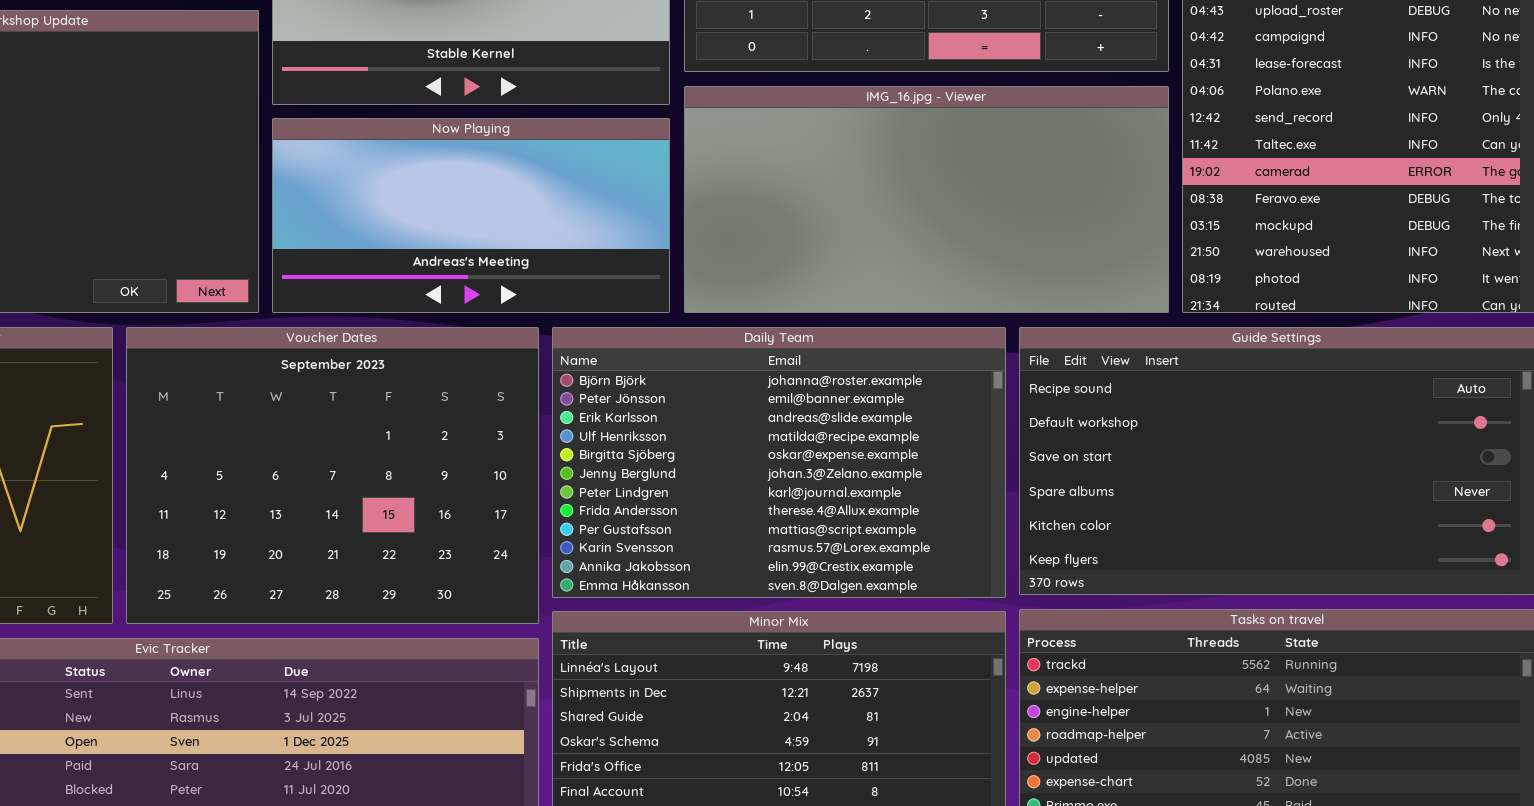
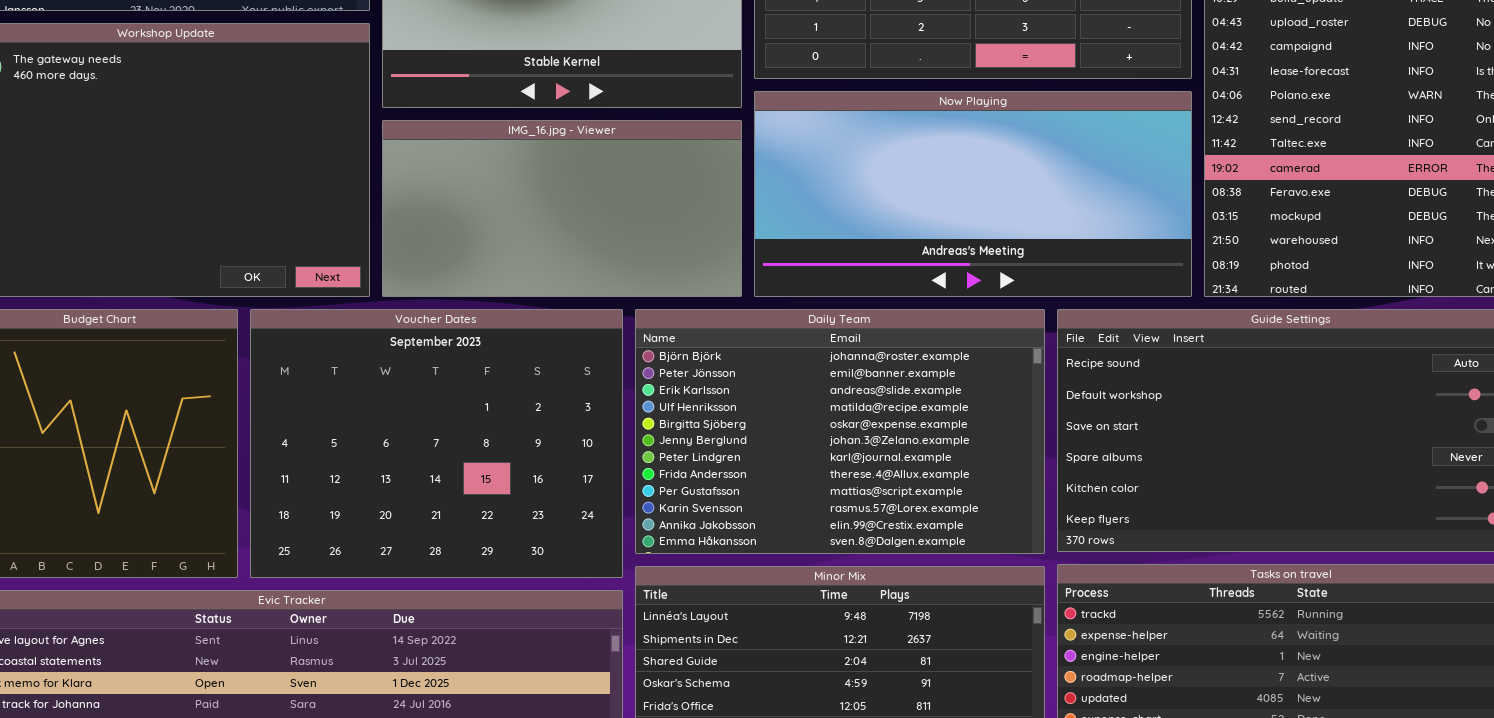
IMG_16.jpg - Viewer: [684,86,1169,313] -> [382,120,742,297], moved, resized
Now Playing: [272,118,670,313] -> [754,91,1192,297], moved, resized

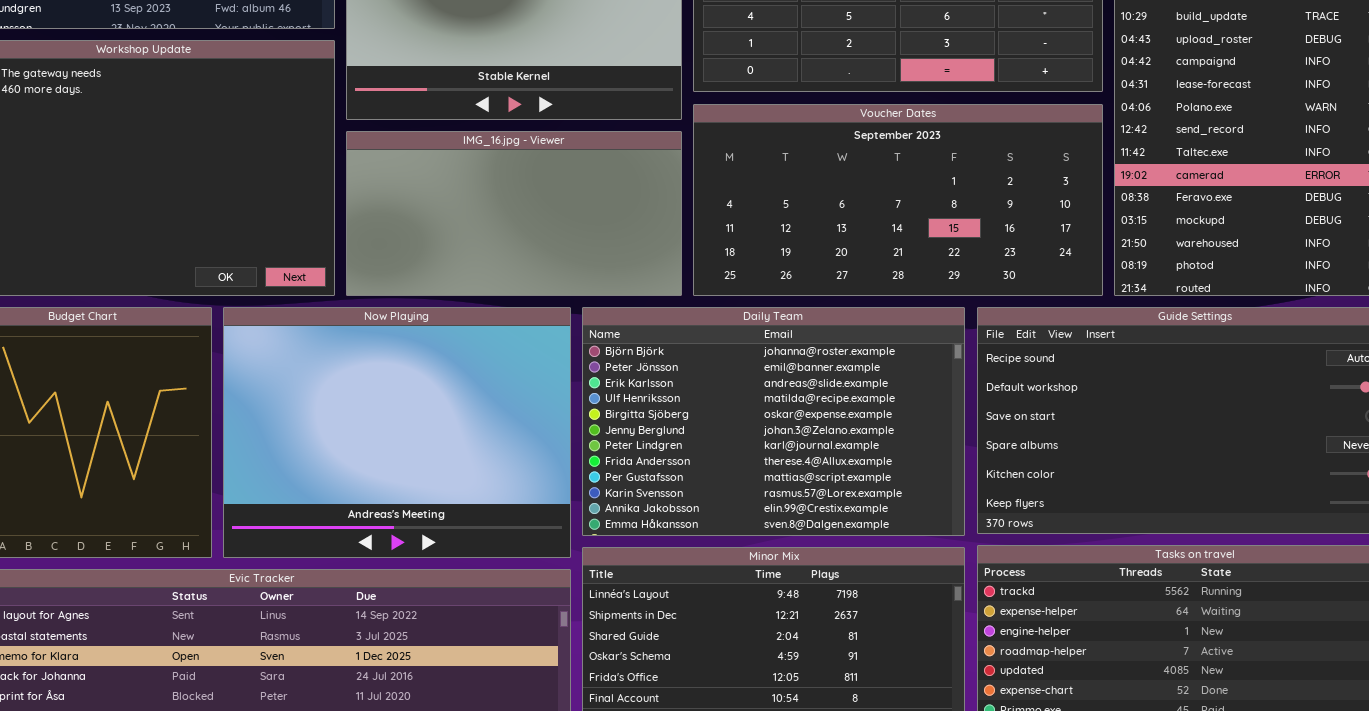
Now Playing: [754,91,1192,297] -> [223,307,571,558], moved, resized
Voucher Dates: [250,309,623,578] -> [693,104,1103,296], moved, resized

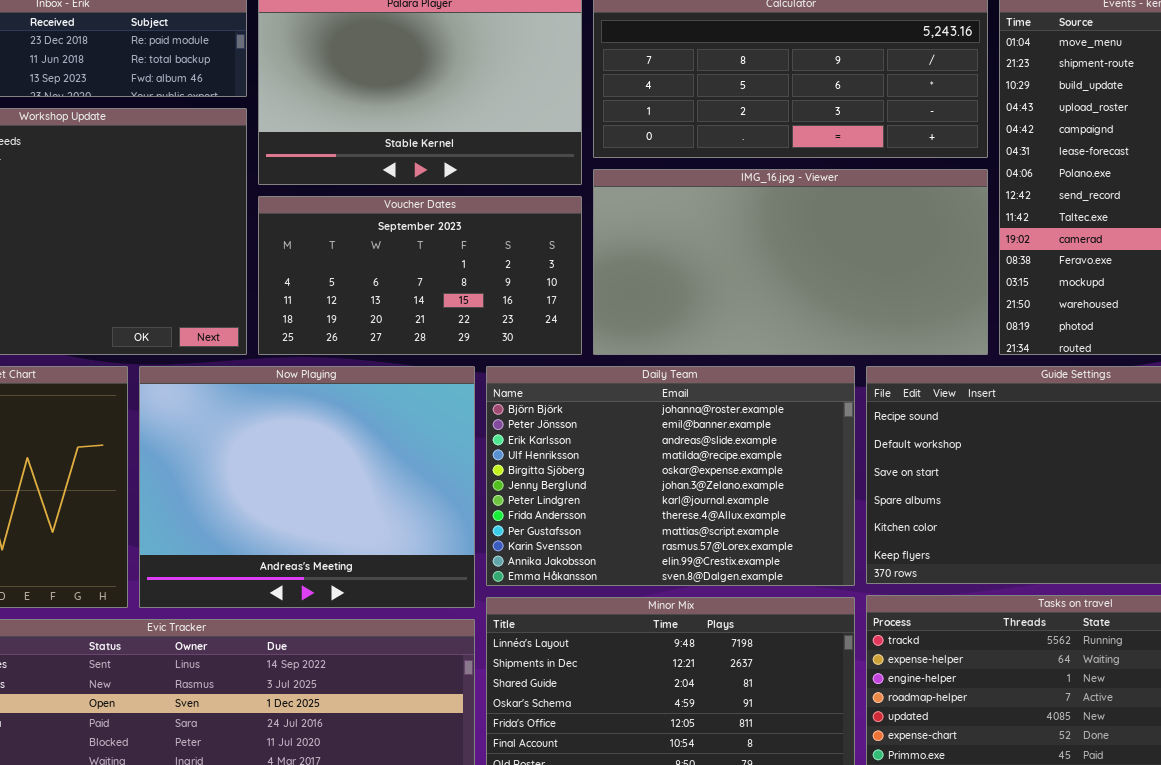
Voucher Dates: [693,104,1103,296] -> [258,196,582,355], moved, resized
IMG_16.jpg - Viewer: [346,131,682,296] -> [593,169,988,355], moved, resized

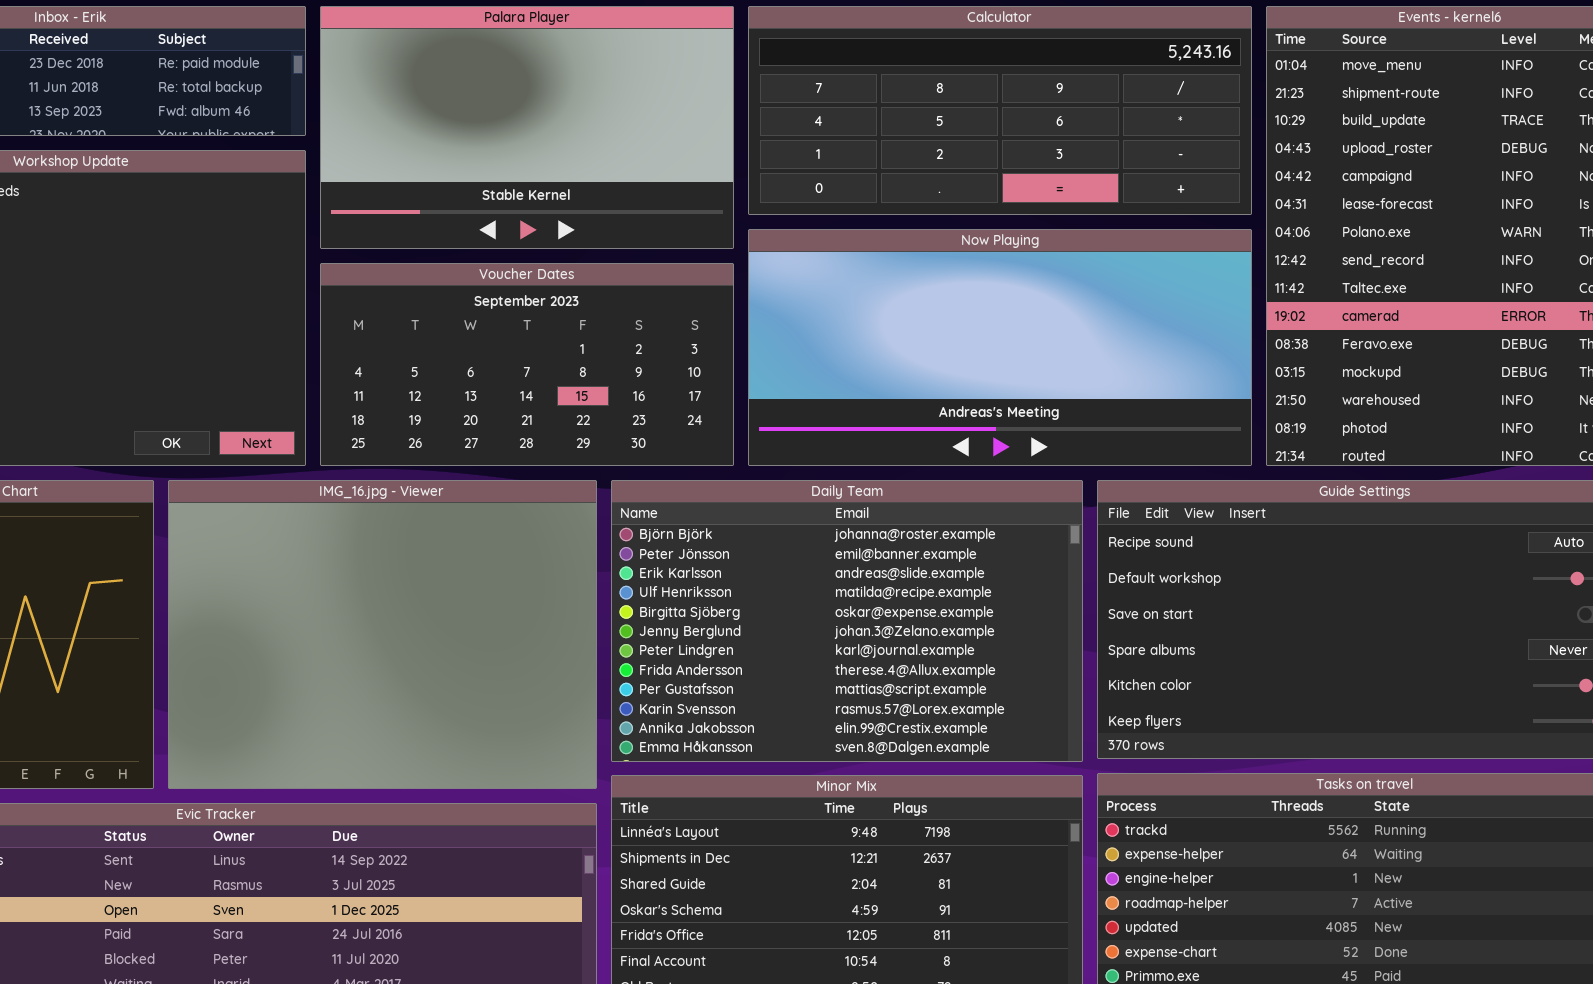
IMG_16.jpg - Viewer: [593,169,988,355] -> [168,480,597,789], moved, resized
Now Playing: [139,366,475,608] -> [748,229,1252,466], moved, resized

